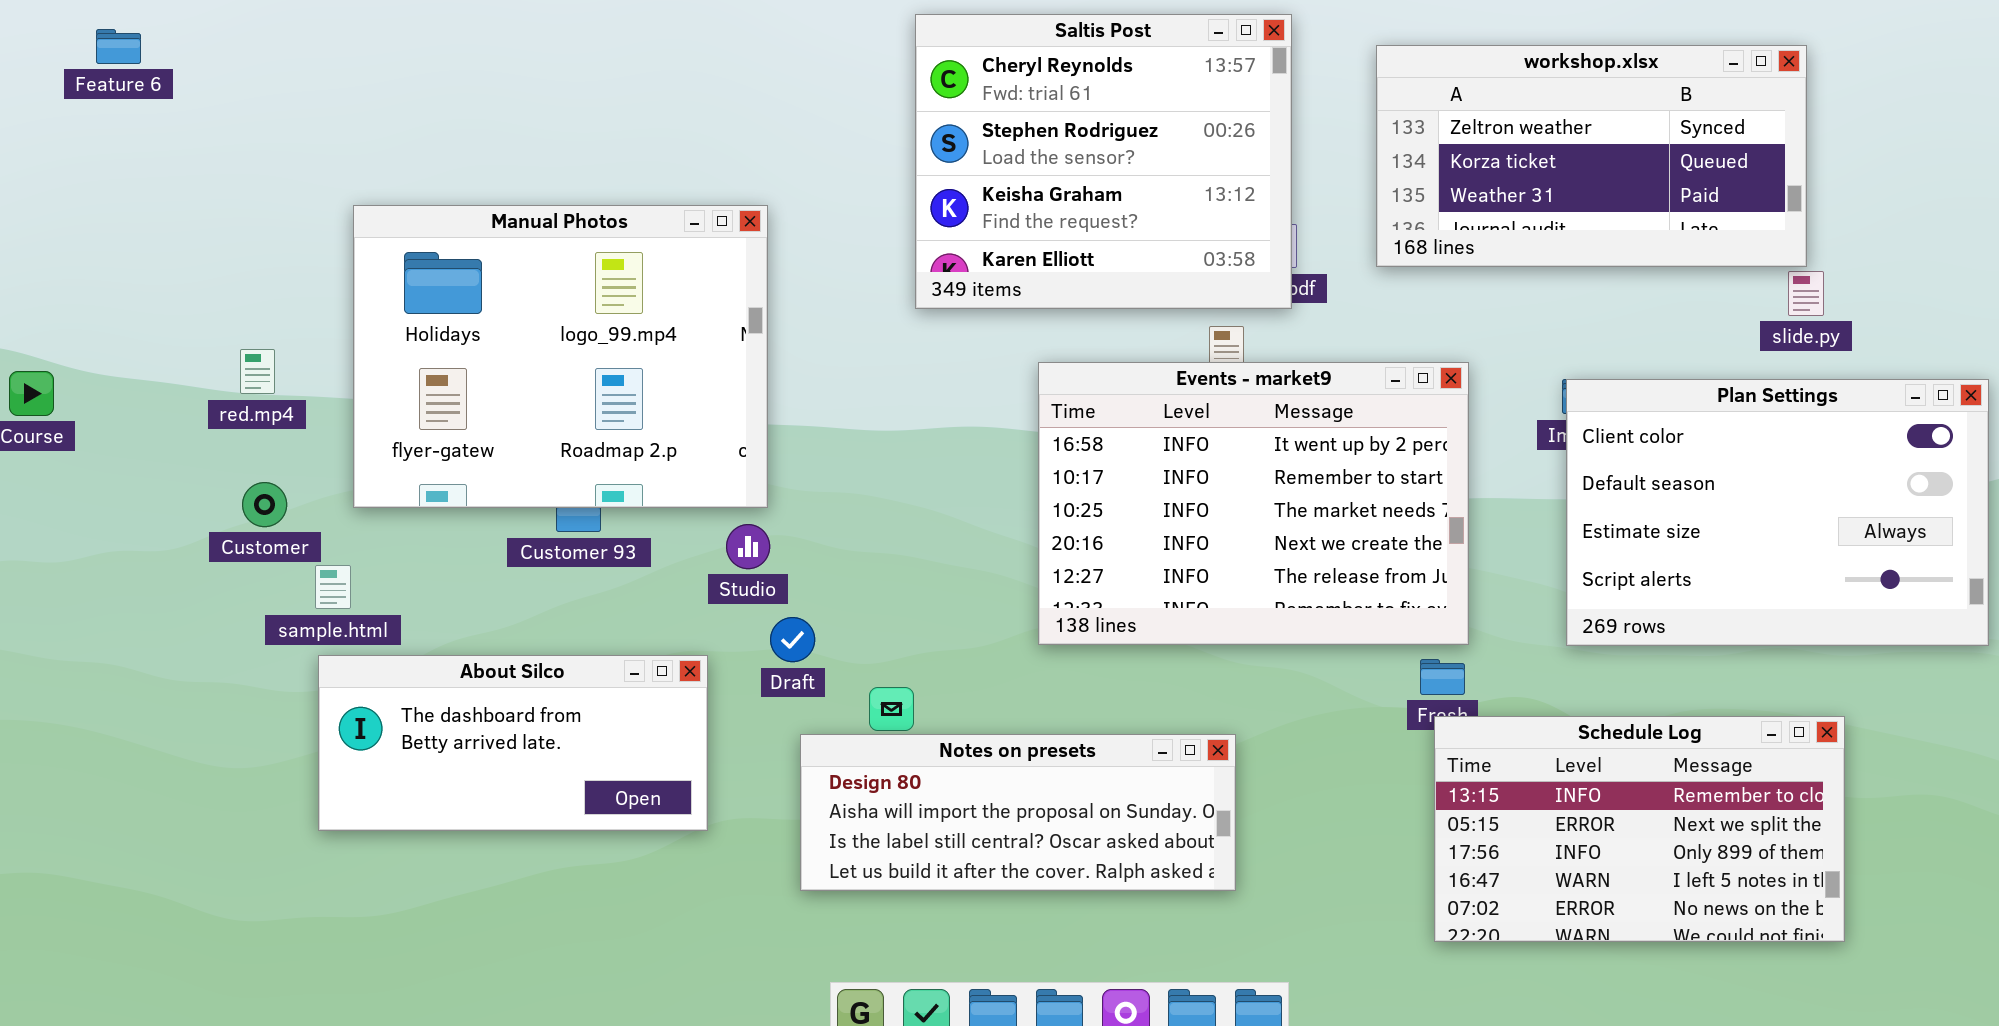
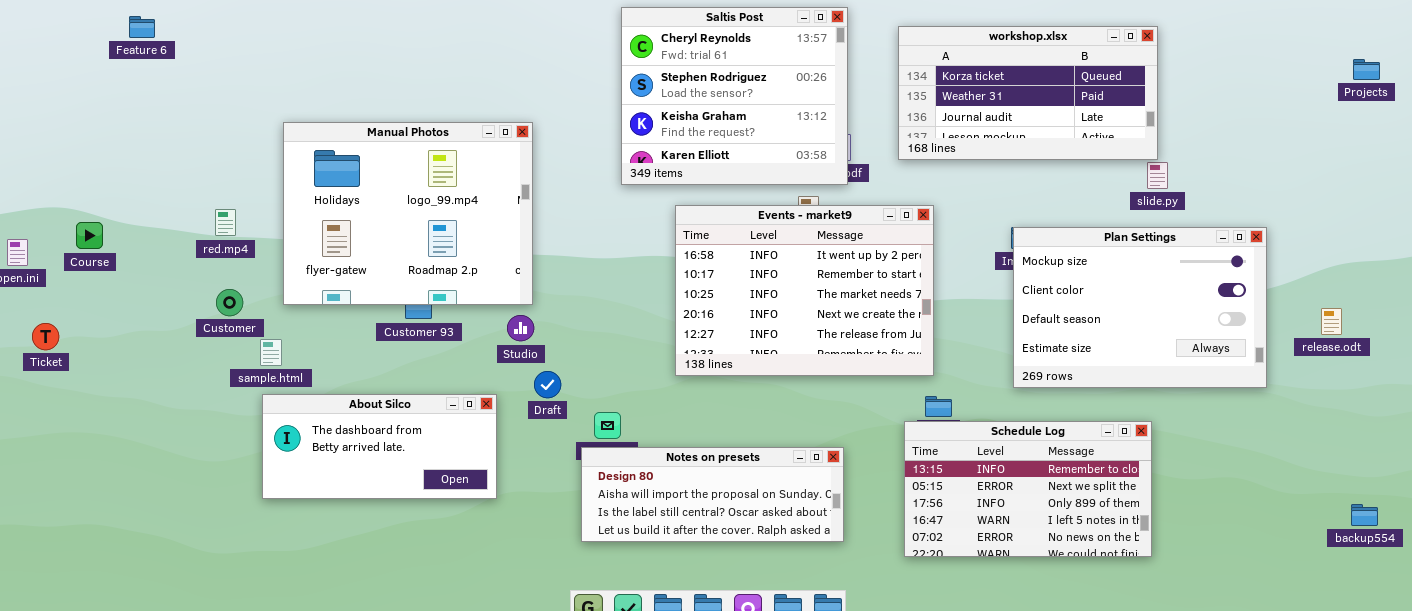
workshop.xlsx: [1376,45,1807,267] -> [898,26,1158,160], scrolled down 1 row
Events - market9: [1038,362,1469,645] -> [675,205,934,376], moved
Plan Settings: [1566,379,1989,646] -> [1013,227,1267,388], scrolled up 1 row
Schedule Log: [1434,716,1845,942] -> [904,421,1152,557], moved
Notes on presets: [800,734,1236,891] -> [581,447,844,542], moved

